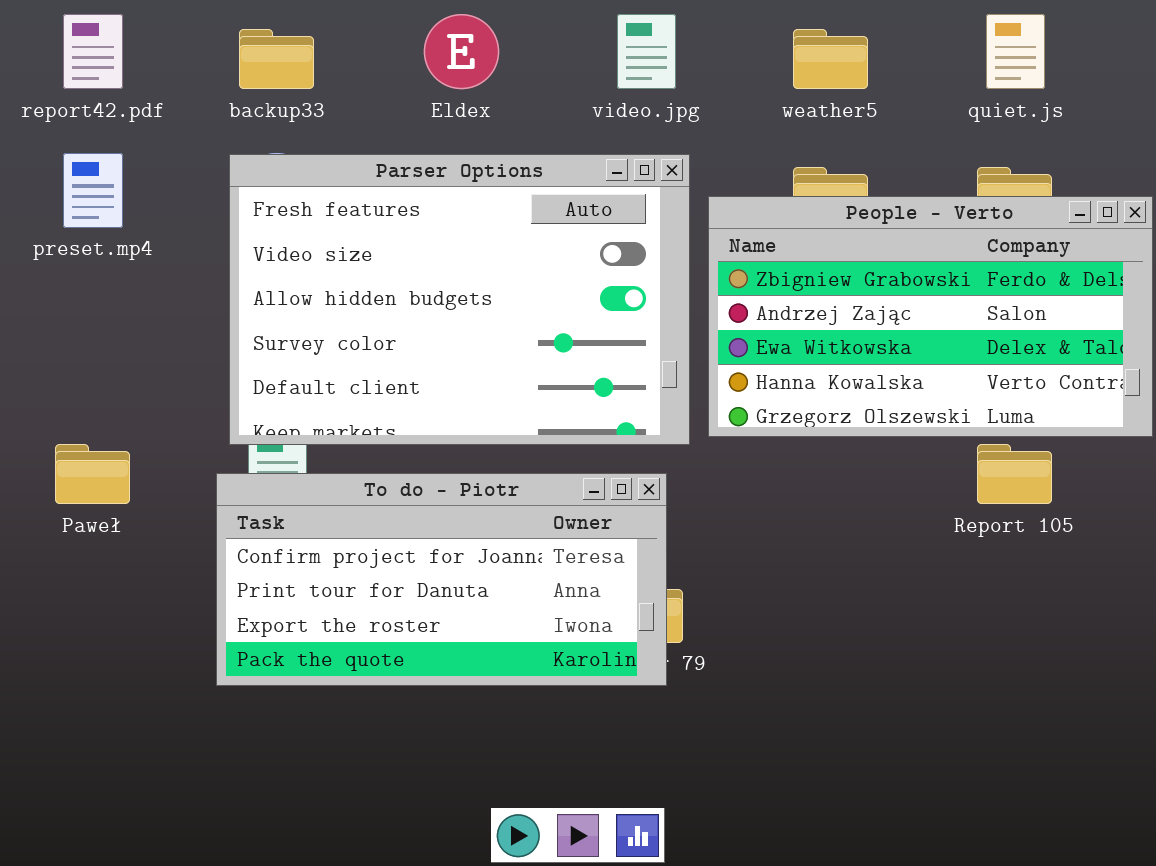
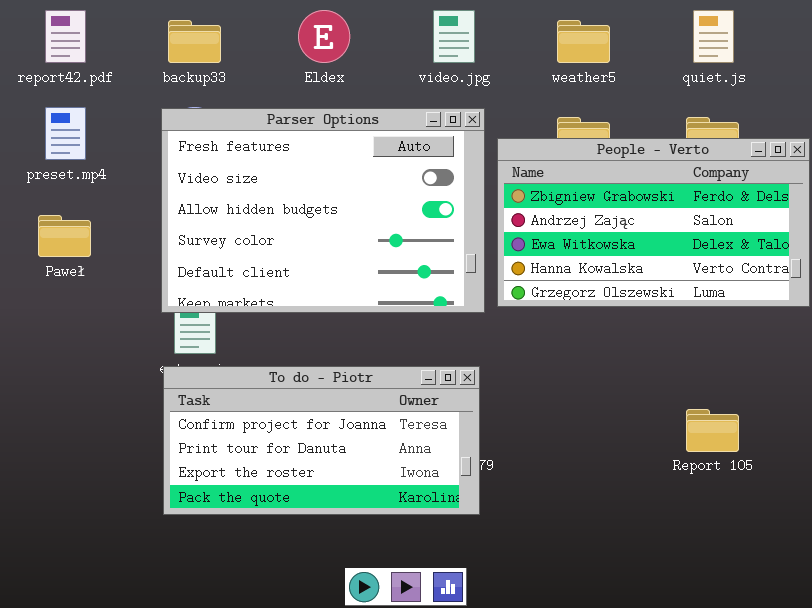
Paweł: [55,444,130,504] -> [38,215,91,257], moved
Report 105: [977,444,1052,504] -> [686,409,739,452], moved
To do - Piotr: [216,473,667,686] -> [163,366,480,515], moved

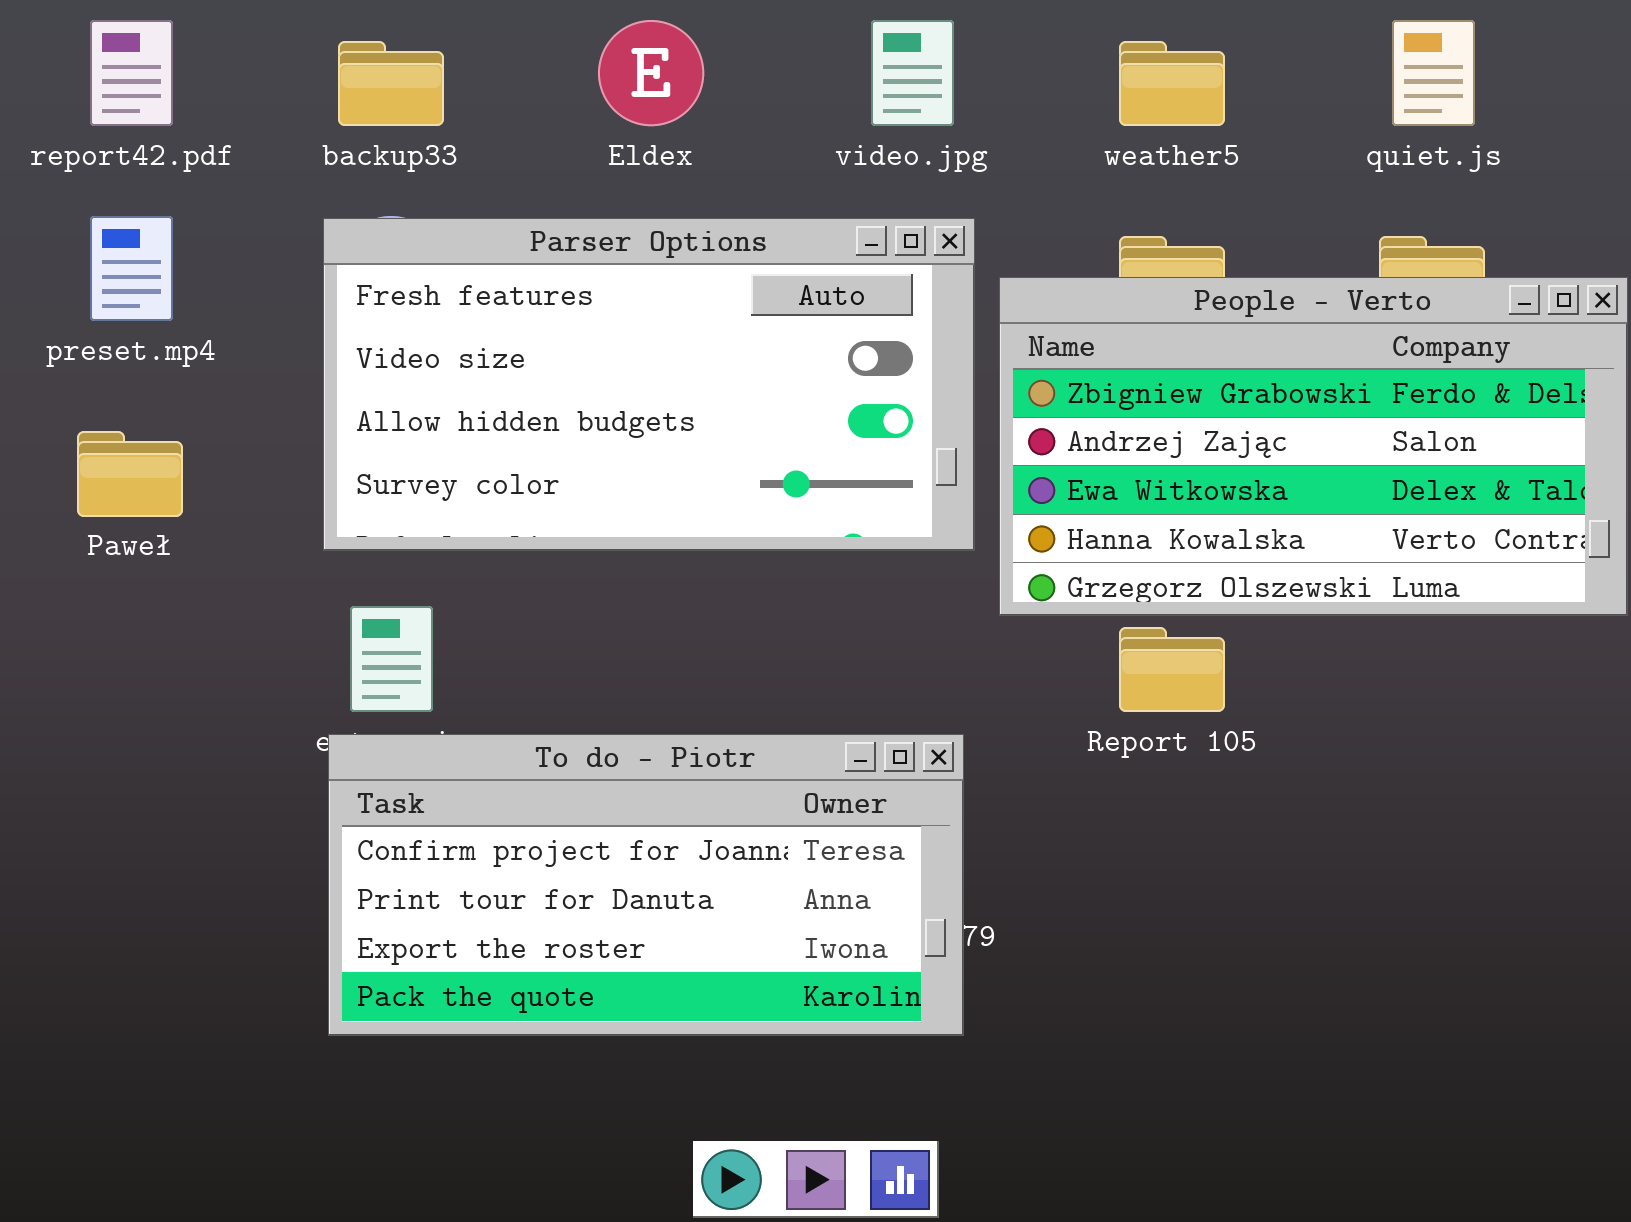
Parser Options: [161,108,485,313] -> [323,218,975,551], resized
Report 105: [686,409,739,452] -> [1119,627,1225,712], moved

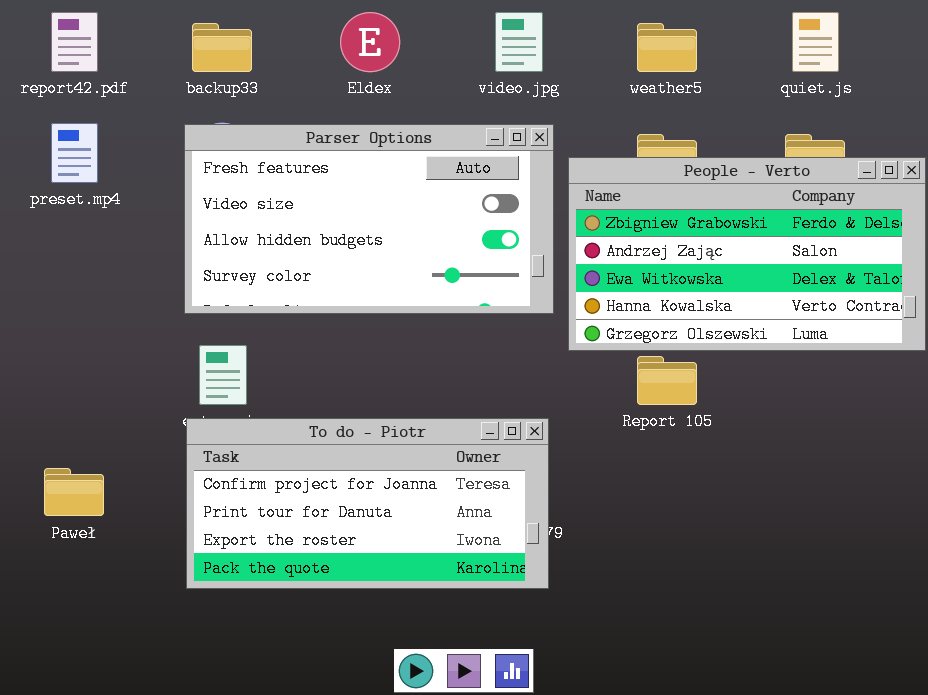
Paweł: [77,431,183,517] -> [44,468,104,516], moved

